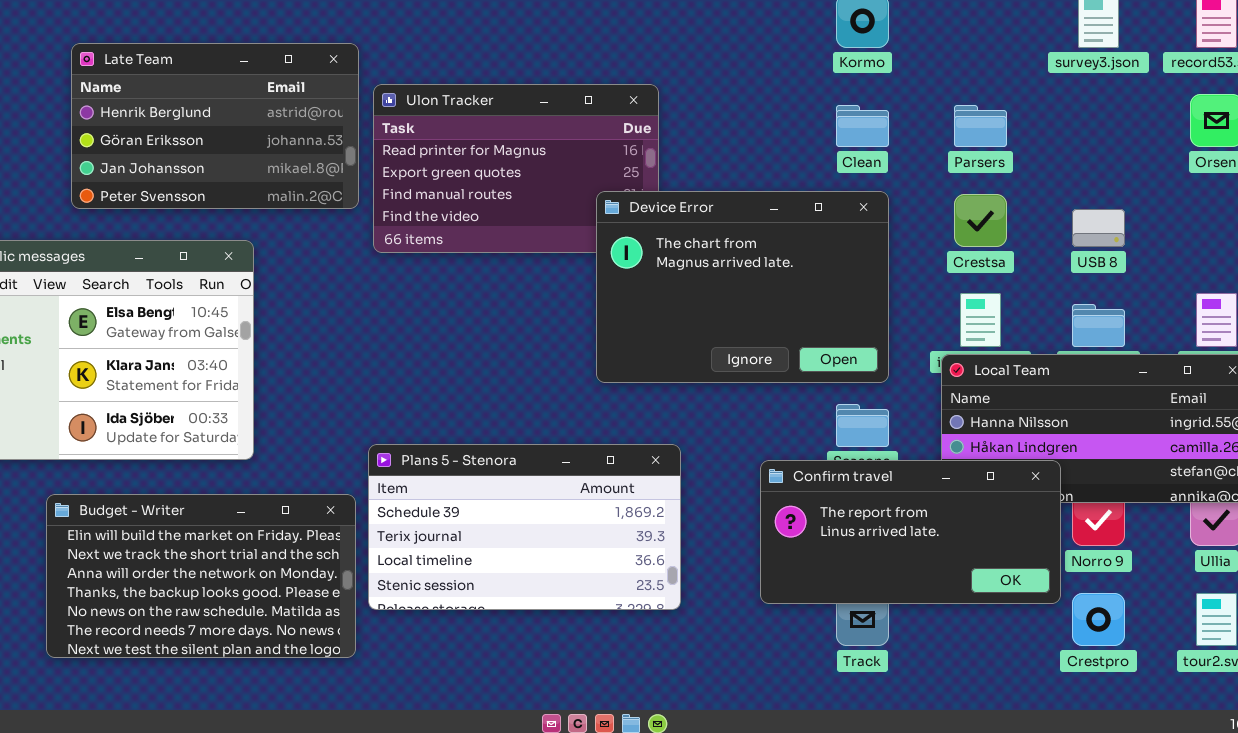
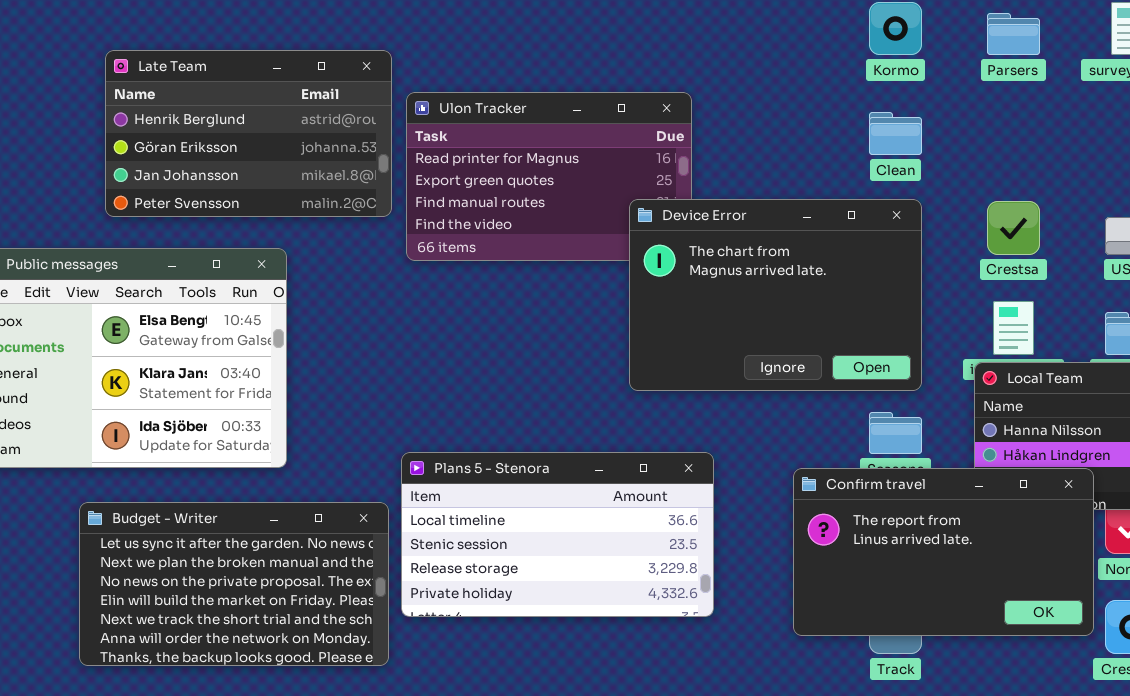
Parsers: [954,105,1007,147] -> [987,13,1040,55], moved
Plans 5 - Stenora: [368,444,681,610] -> [401,452,714,617], scrolled down 2 rows
Confirm travel: [760,460,1061,604] -> [793,468,1094,636], resized
Budget - Writer: [46,494,356,658] -> [79,502,389,666], scrolled up 3 rows

